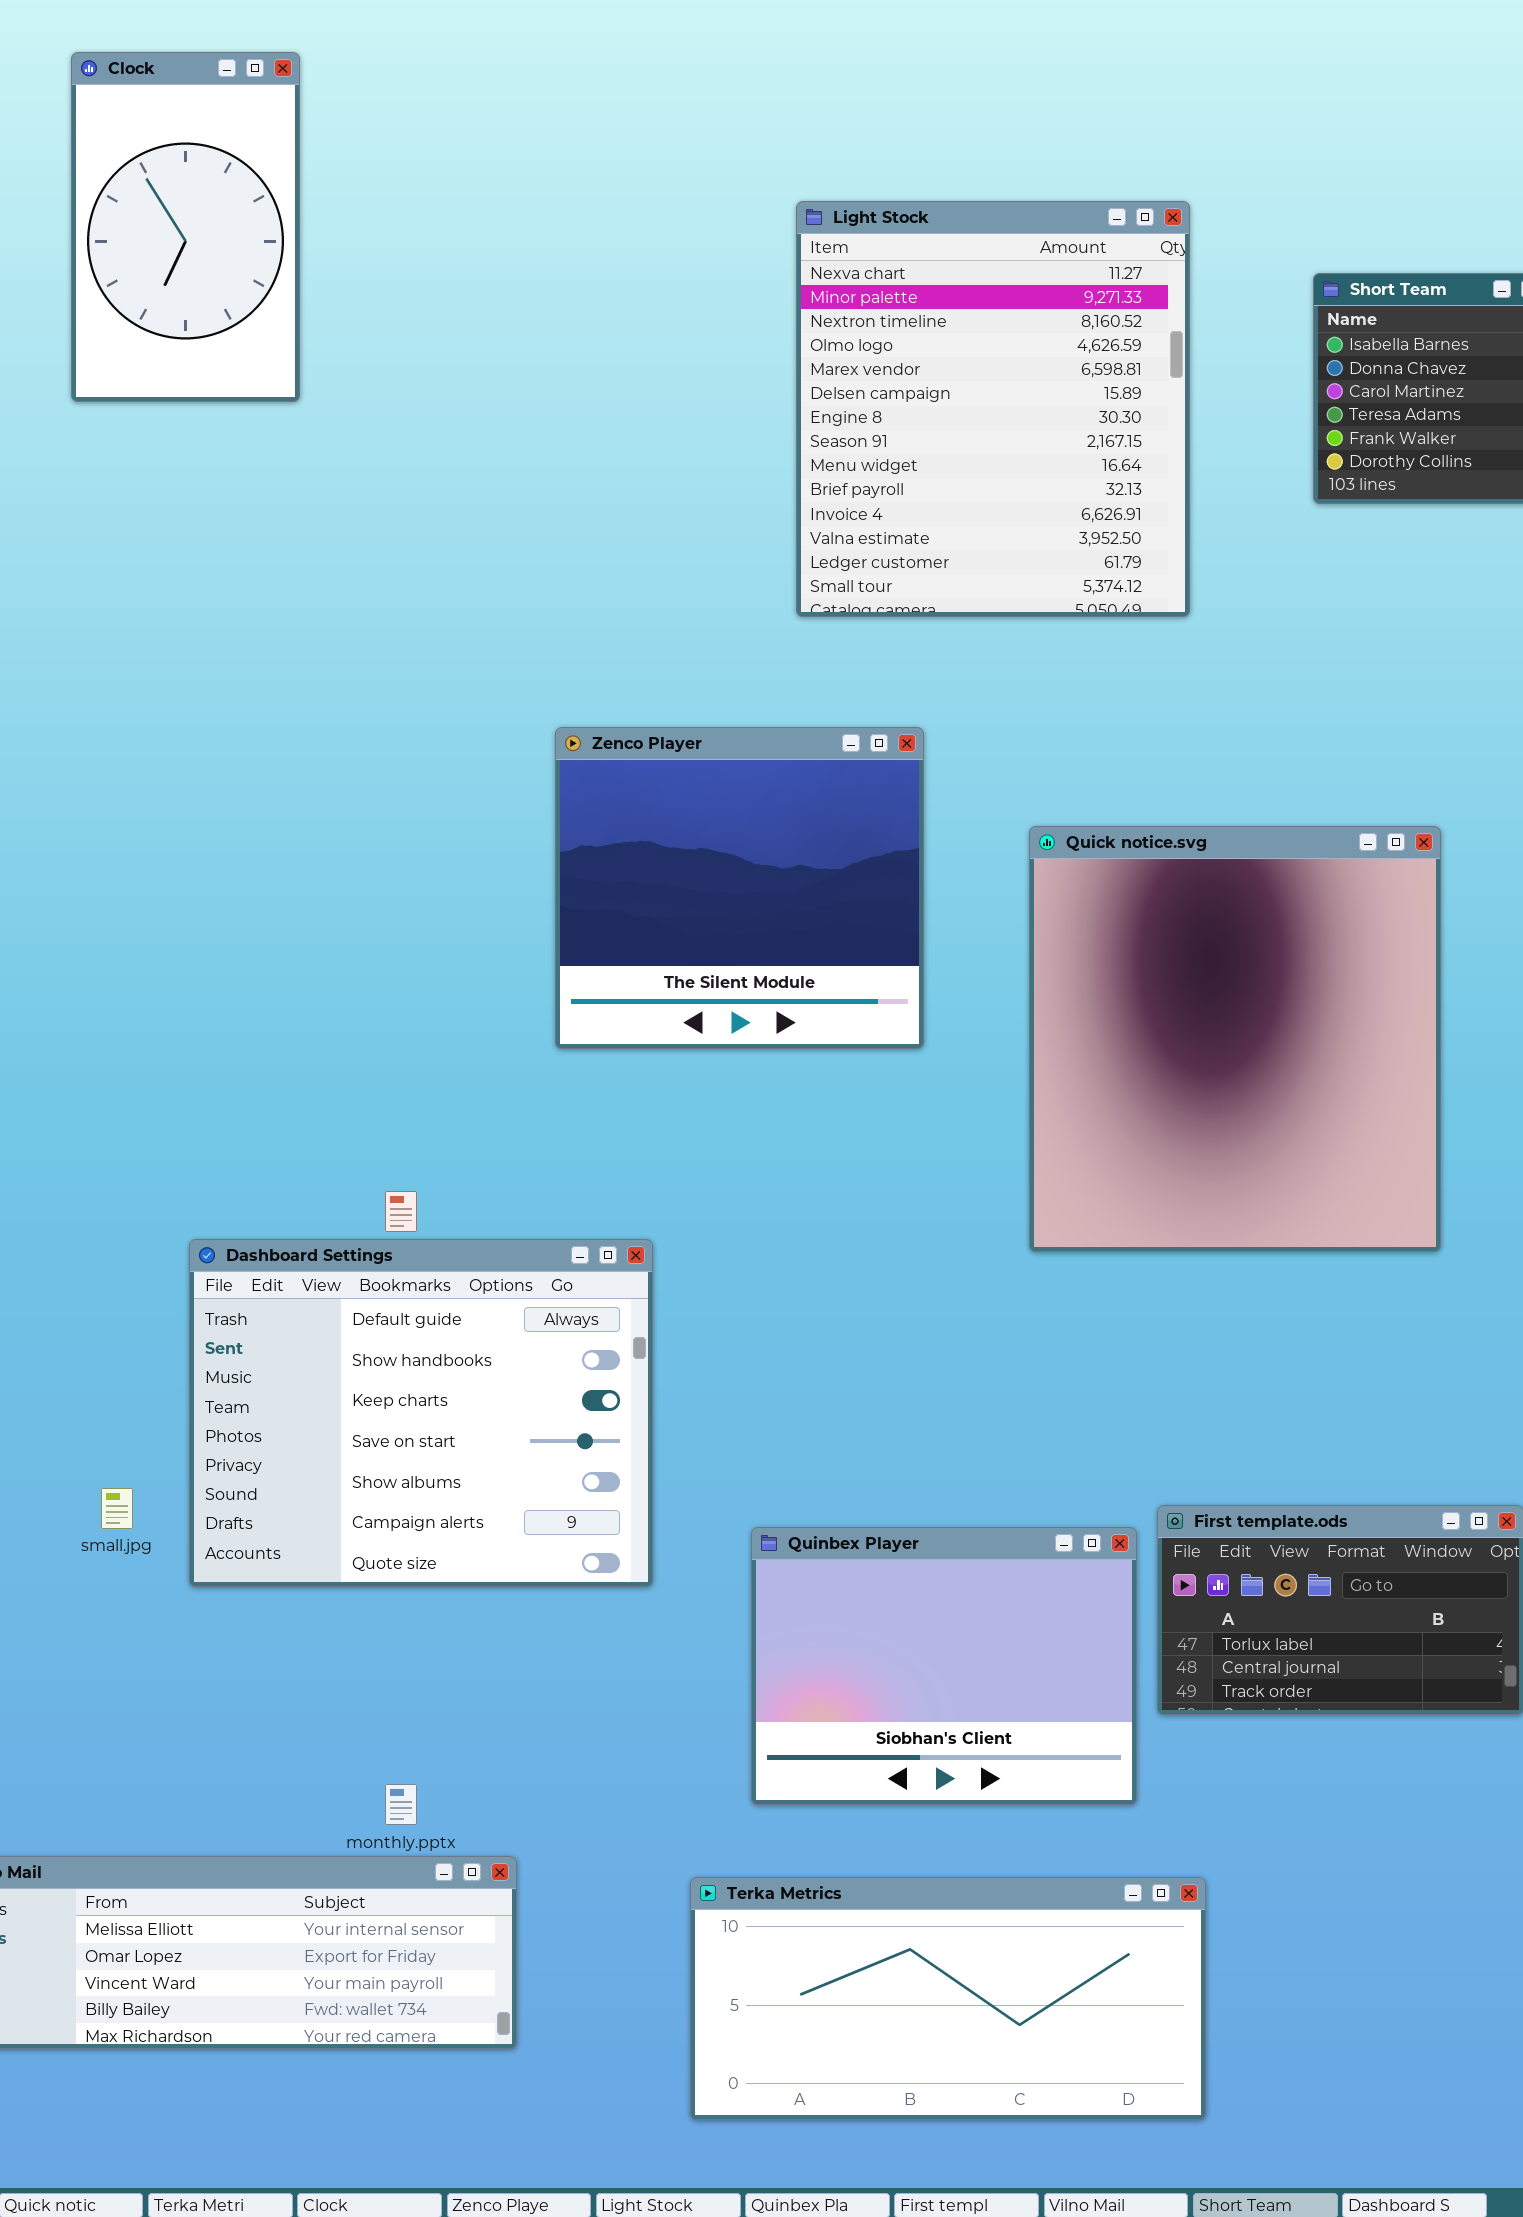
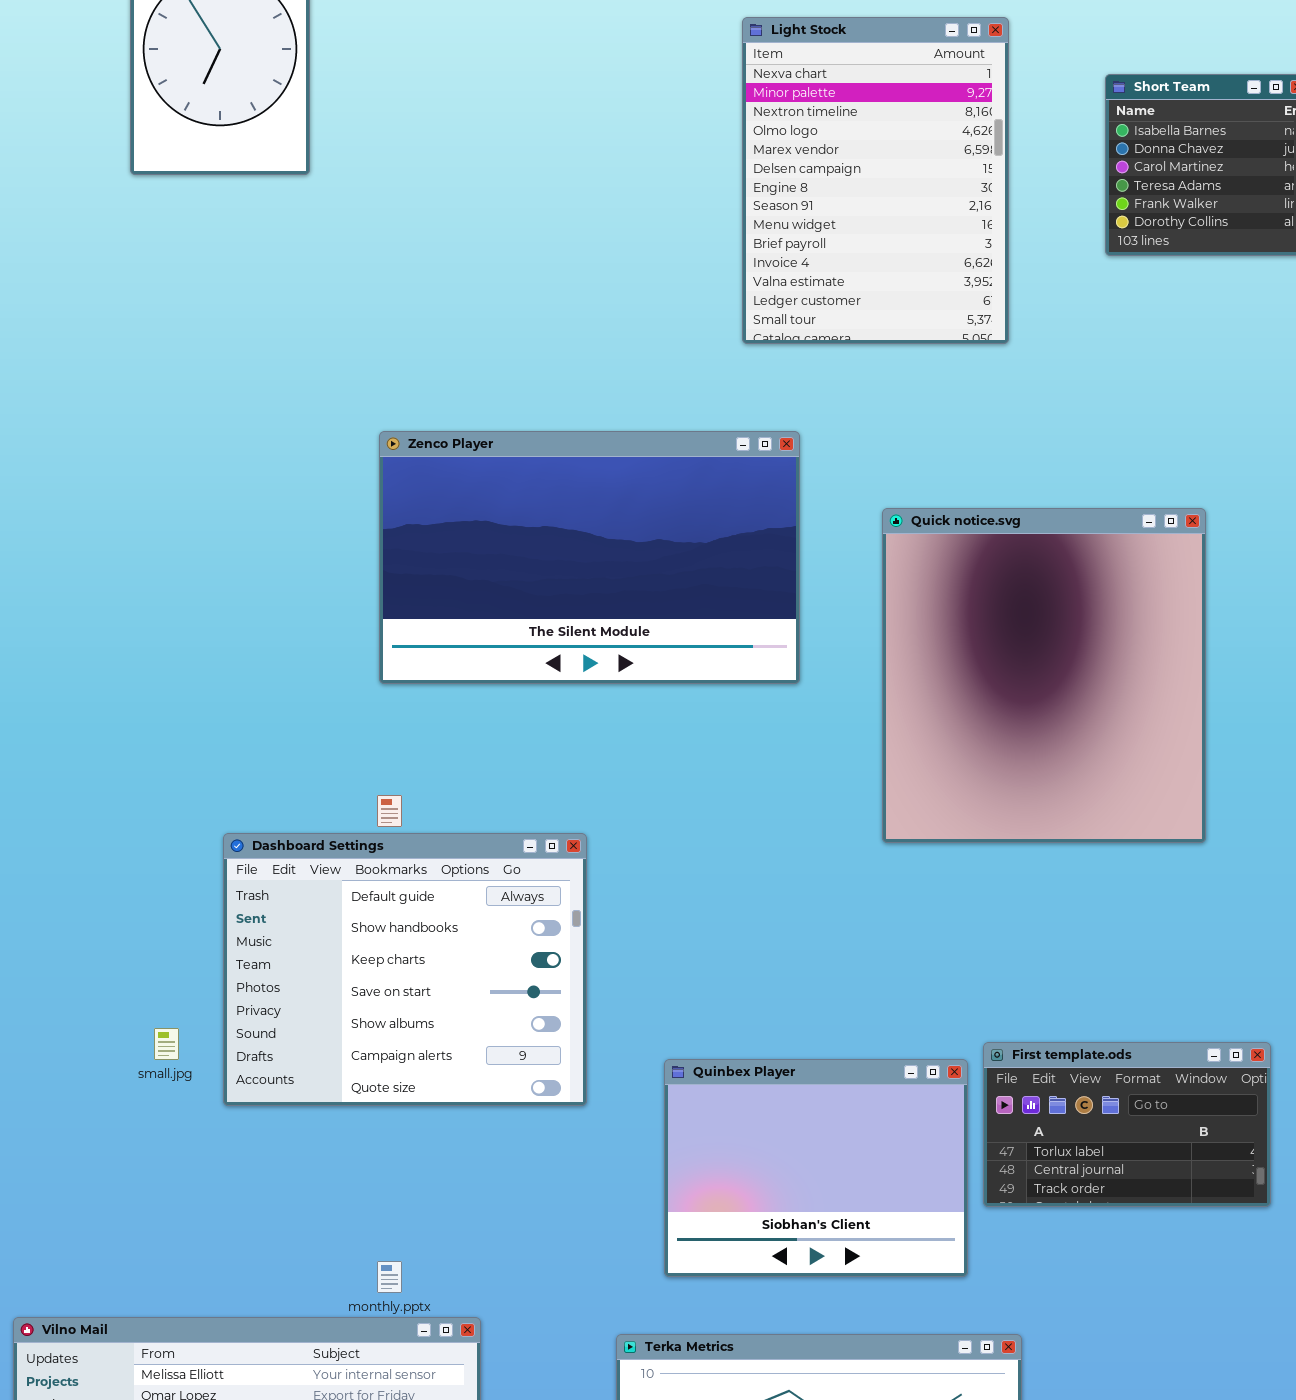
Light Stock: [796,201,1190,617] -> [742,17,1009,344], resized
Zenco Player: [555,727,924,1049] -> [379,431,800,684], resized

